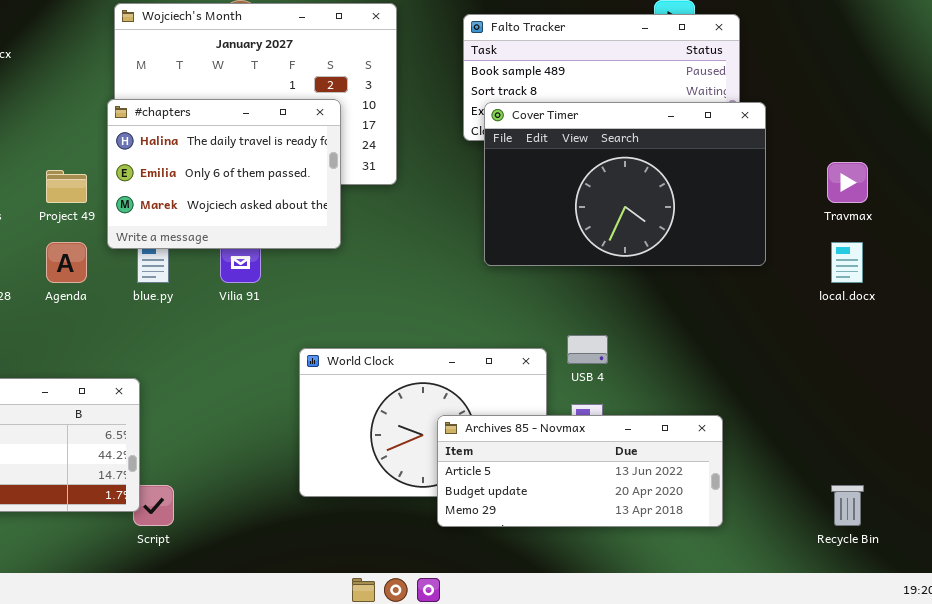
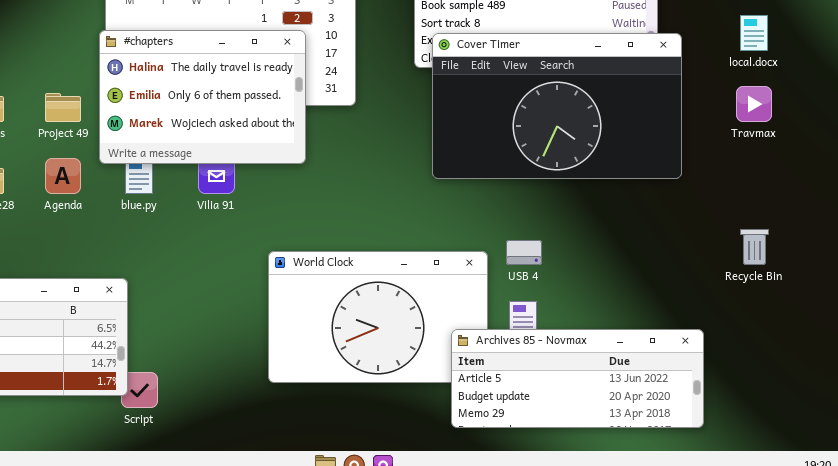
local.docx: [831,242,863,283] -> [740,15,768,51], moved
Archives 85 - Novmax: [437,415,723,527] -> [451,329,704,428], moved
Recycle Bin: [831,485,864,526] -> [740,229,769,265], moved

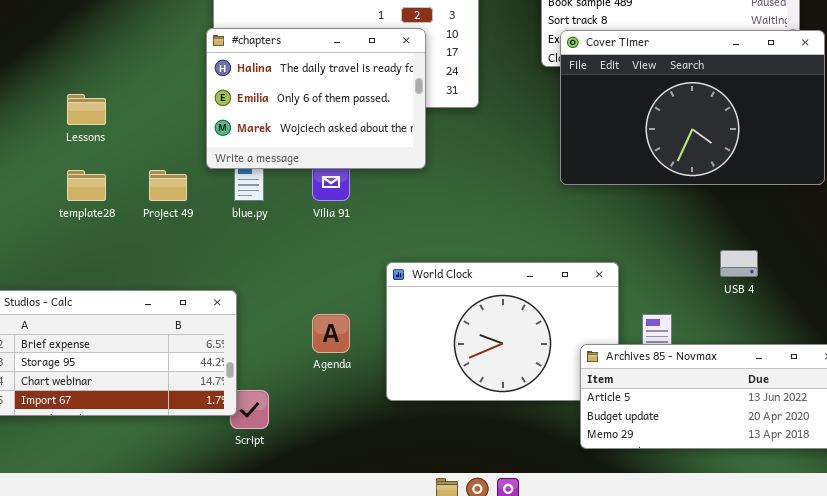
Project 49: [45,93,81,122] -> [149,170,187,201], moved
Agenda: [45,158,81,194] -> [312,314,350,353], moved
USB 4: [506,240,542,265] -> [720,250,758,277], moved

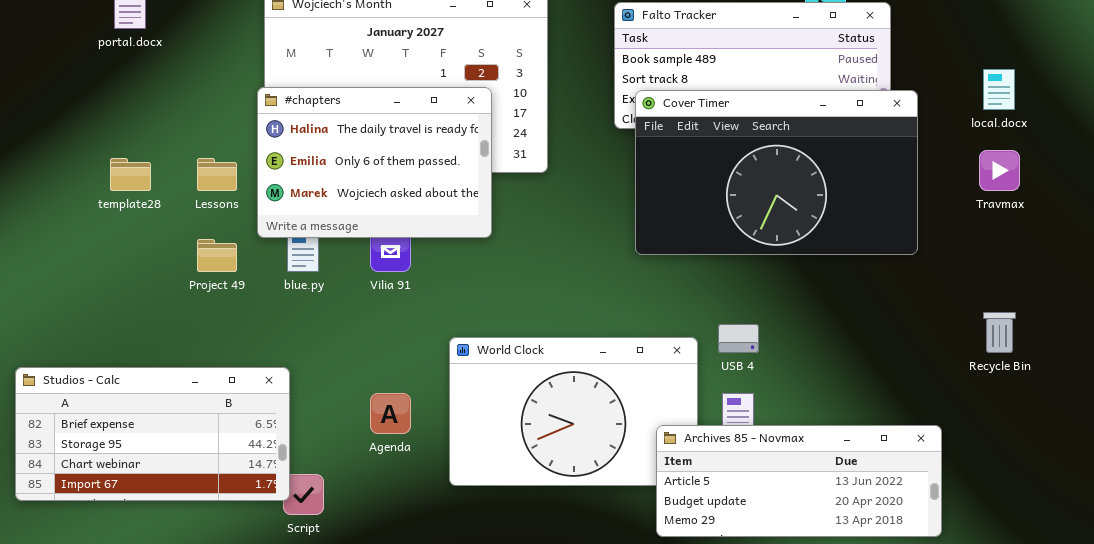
Lessons: [67,94,106,125] -> [197,158,237,191], moved
template28: [67,170,106,201] -> [110,158,151,191], moved
USB 4: [720,250,758,277] -> [718,324,759,353], moved

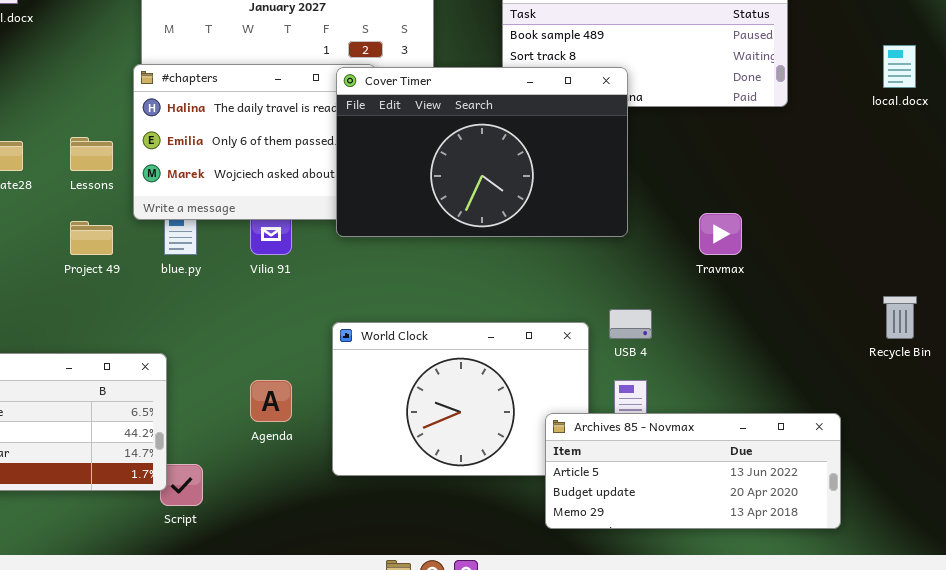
Cover Timer: [635,90,918,255] -> [336,67,628,237], moved
Travmax: [979,150,1020,191] -> [699,213,742,255], moved

